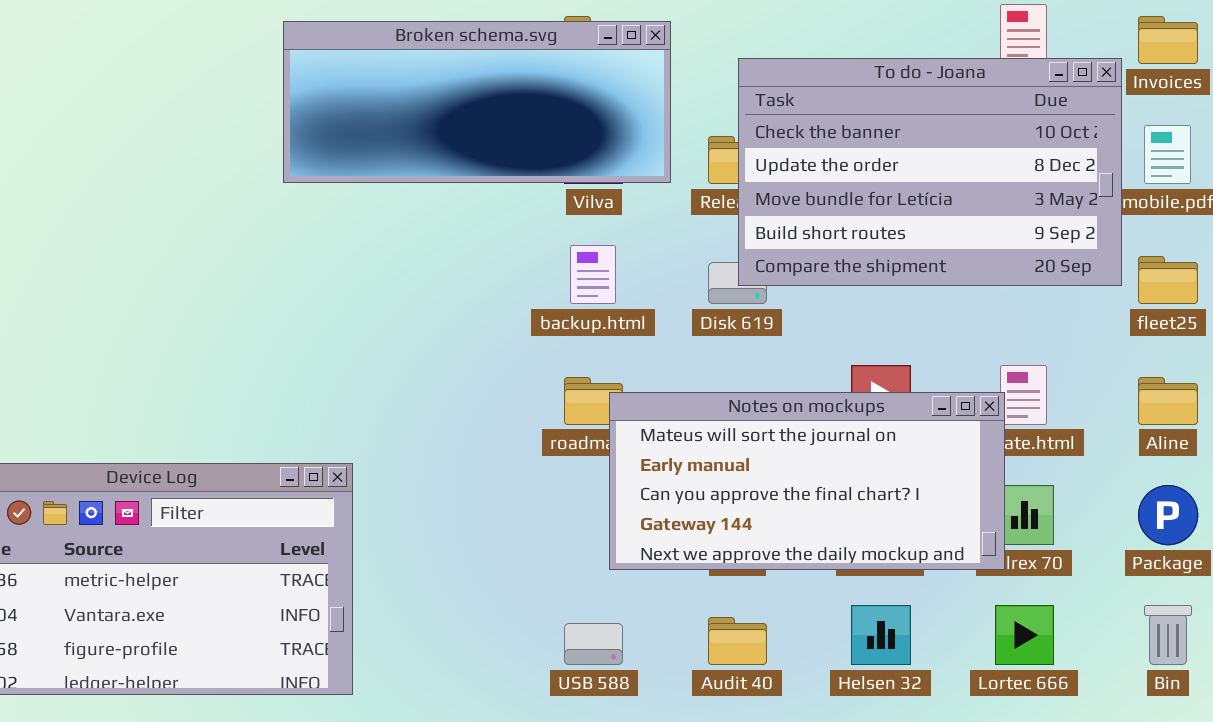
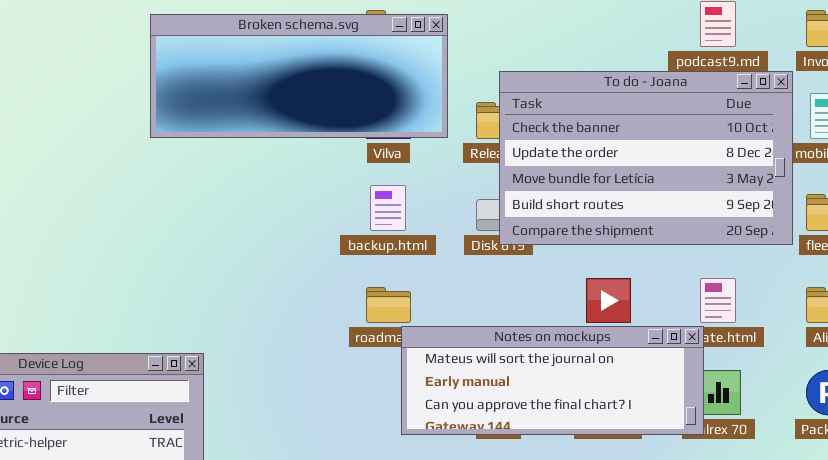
To do - Joana: [738,58,1122,286] -> [499,71,793,245], moved
Notes on mockups: [609,392,1005,570] -> [401,326,704,435], resized

